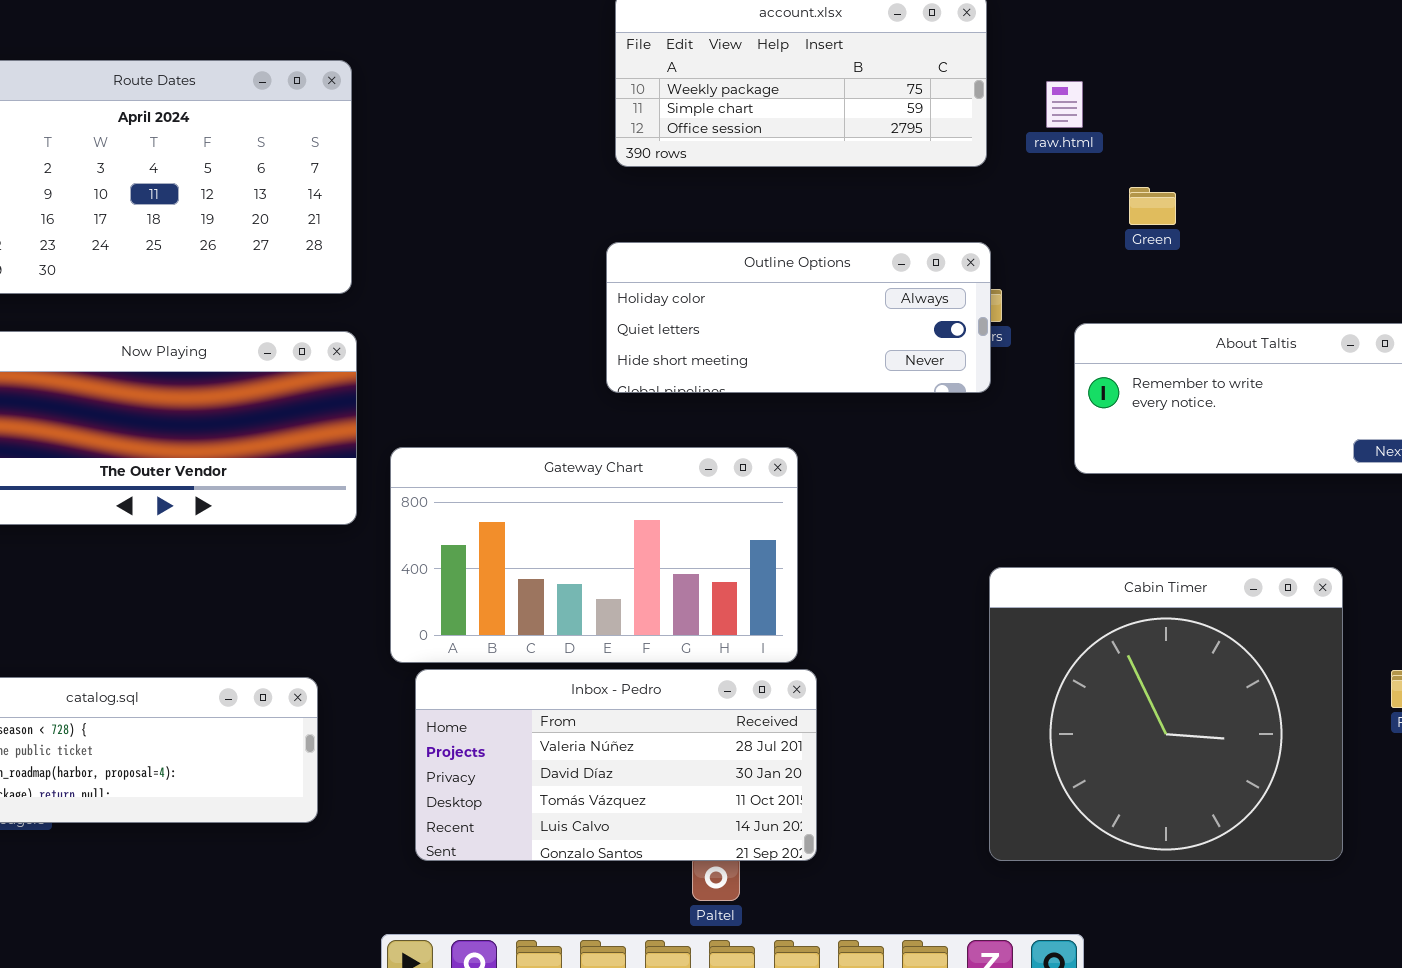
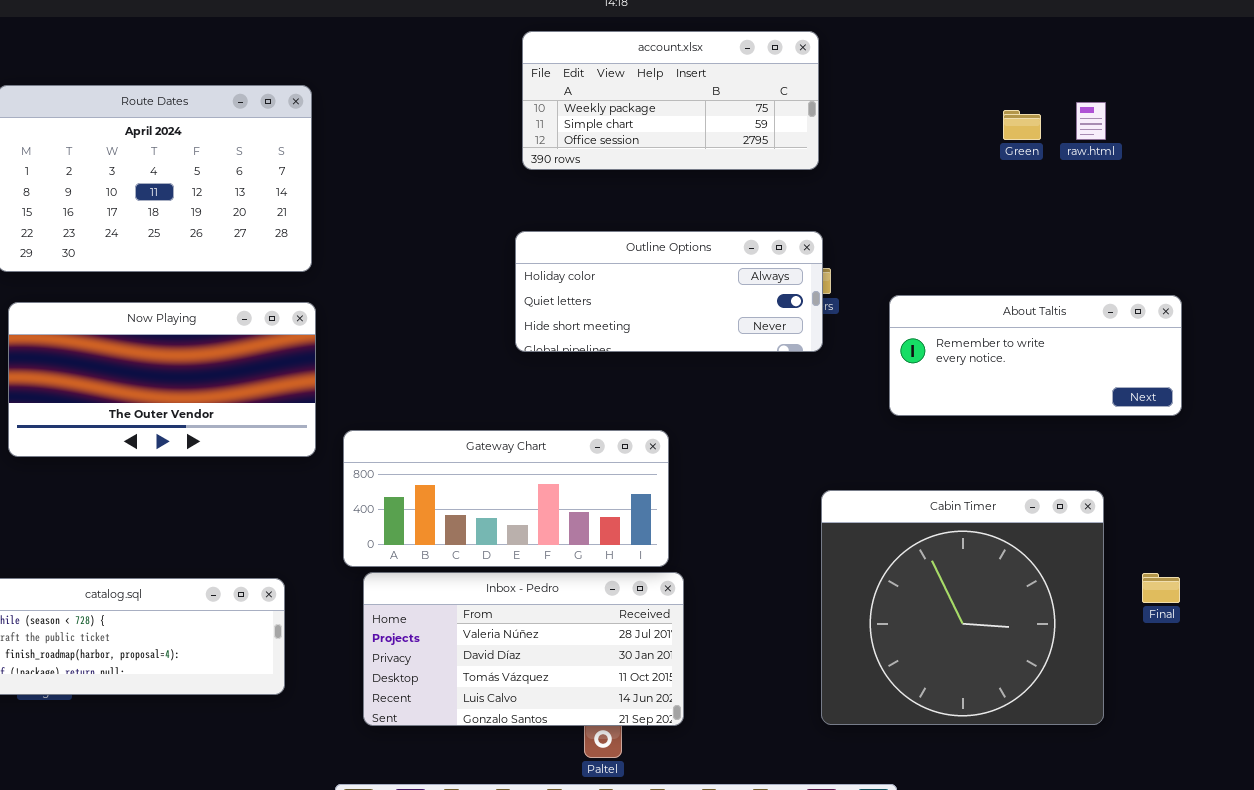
raw.html: [1046,81,1083,128] -> [1076,102,1106,140], moved
Green: [1129,187,1176,225] -> [1003,110,1041,140], moved
Gateway Chart: [390,447,798,663] -> [343,430,669,567], resized

